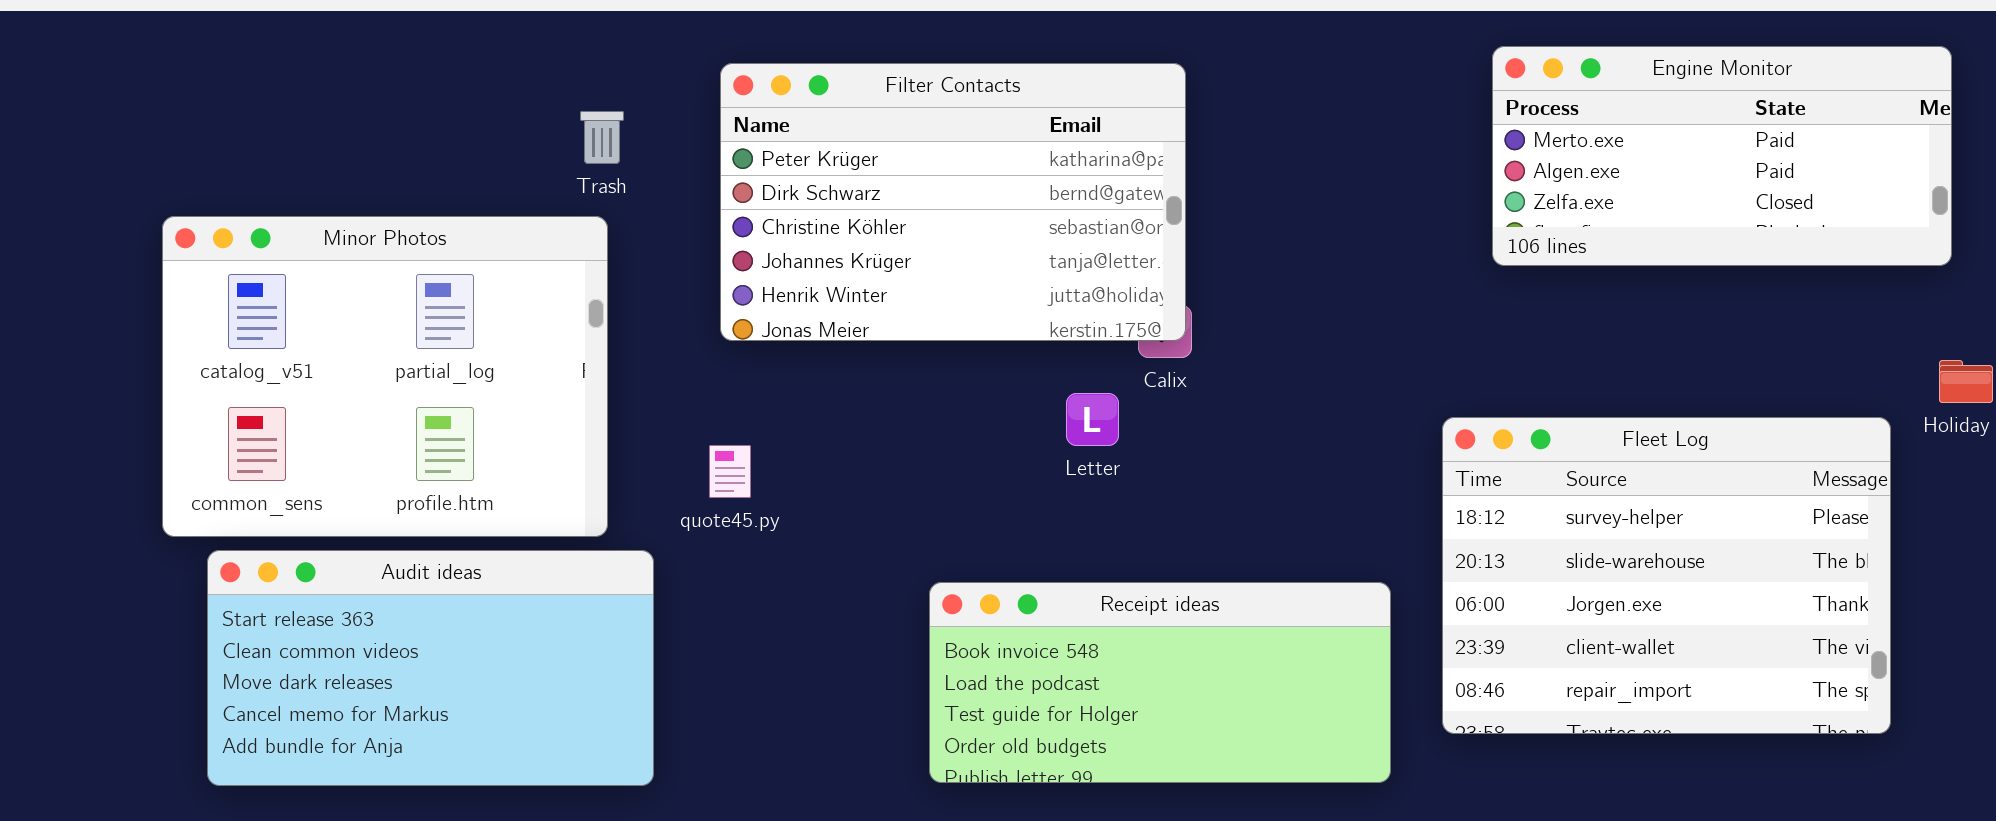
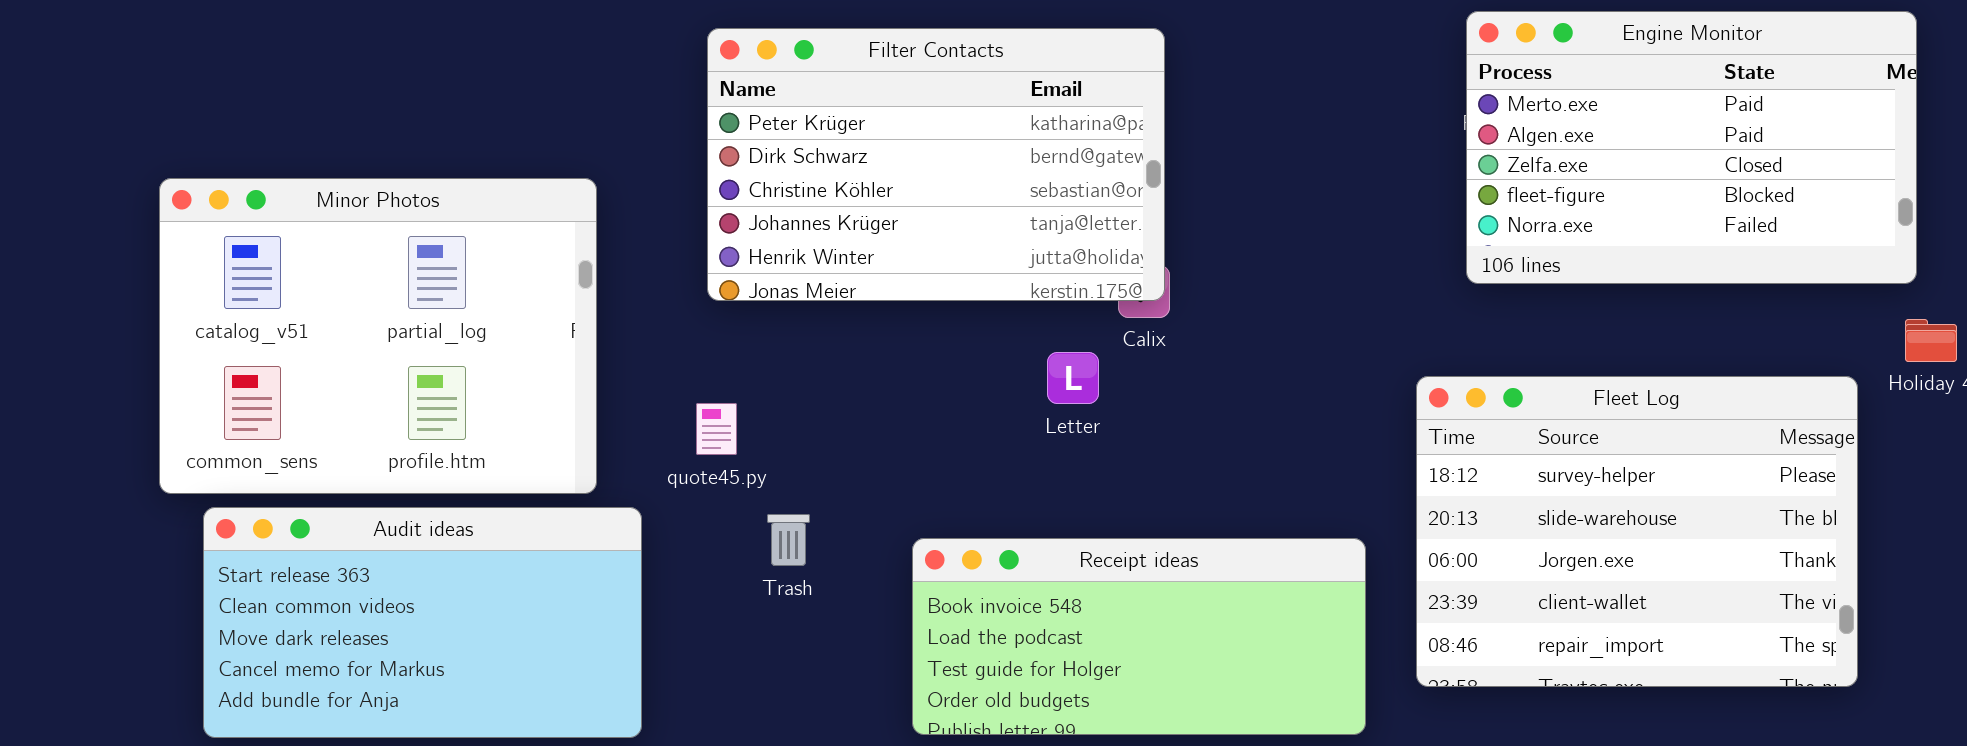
Engine Monitor: [1492,46,1952,266] -> [1466,11,1917,284], resized
Trash: [580,111,624,164] -> [767,514,810,566], moved

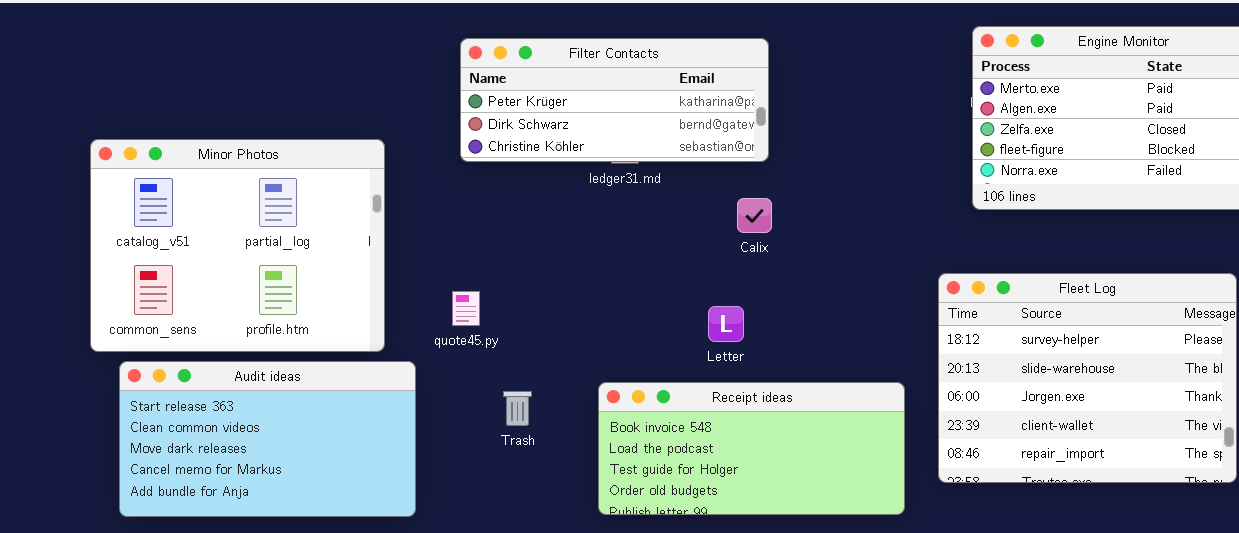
Filter Contacts: [707,28,1165,301] -> [460,38,769,162], resized
Letter: [1047,352,1099,404] -> [708,306,744,342], moved
Trash: [767,514,810,566] -> [503,391,532,426], moved

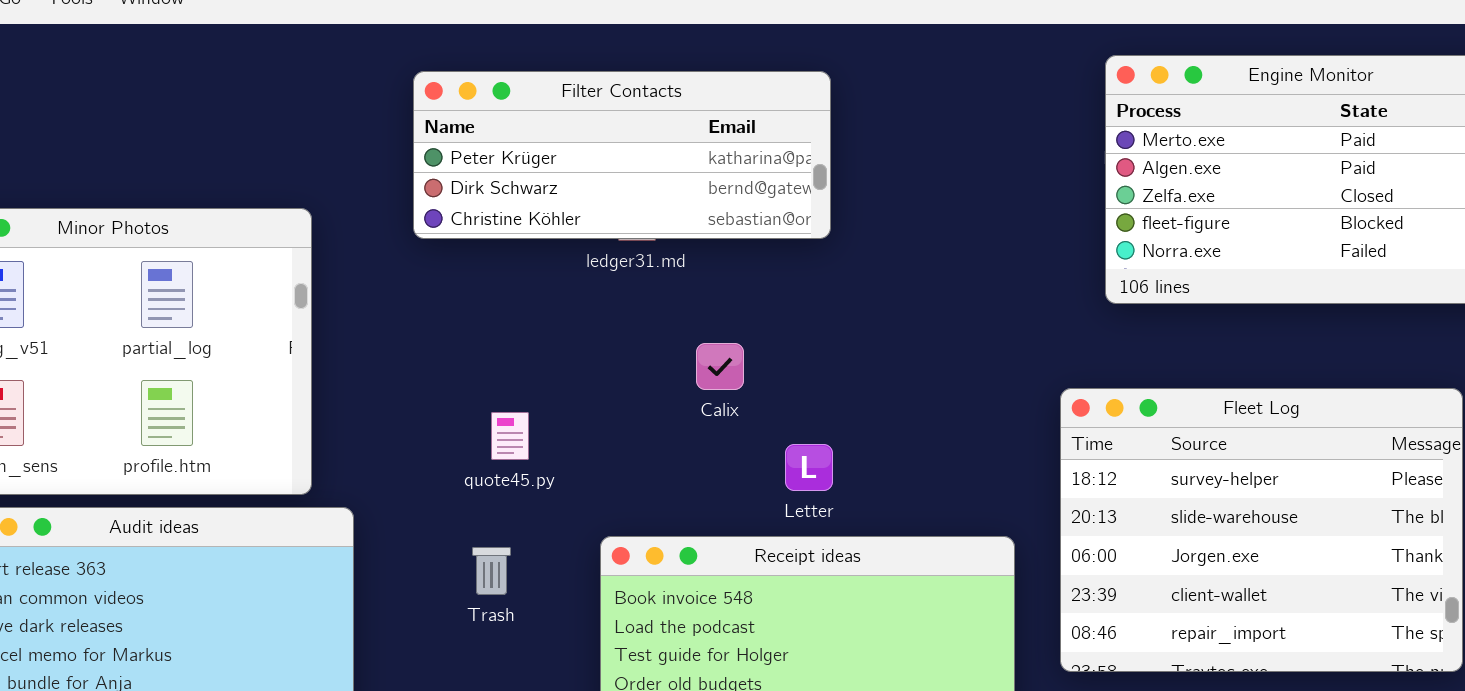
Calix: [737,198,772,233] -> [696,343,744,390], moved
quote45.py: [452,291,480,326] -> [491,412,529,460], moved
Letter: [708,306,744,342] -> [785,444,833,491], moved

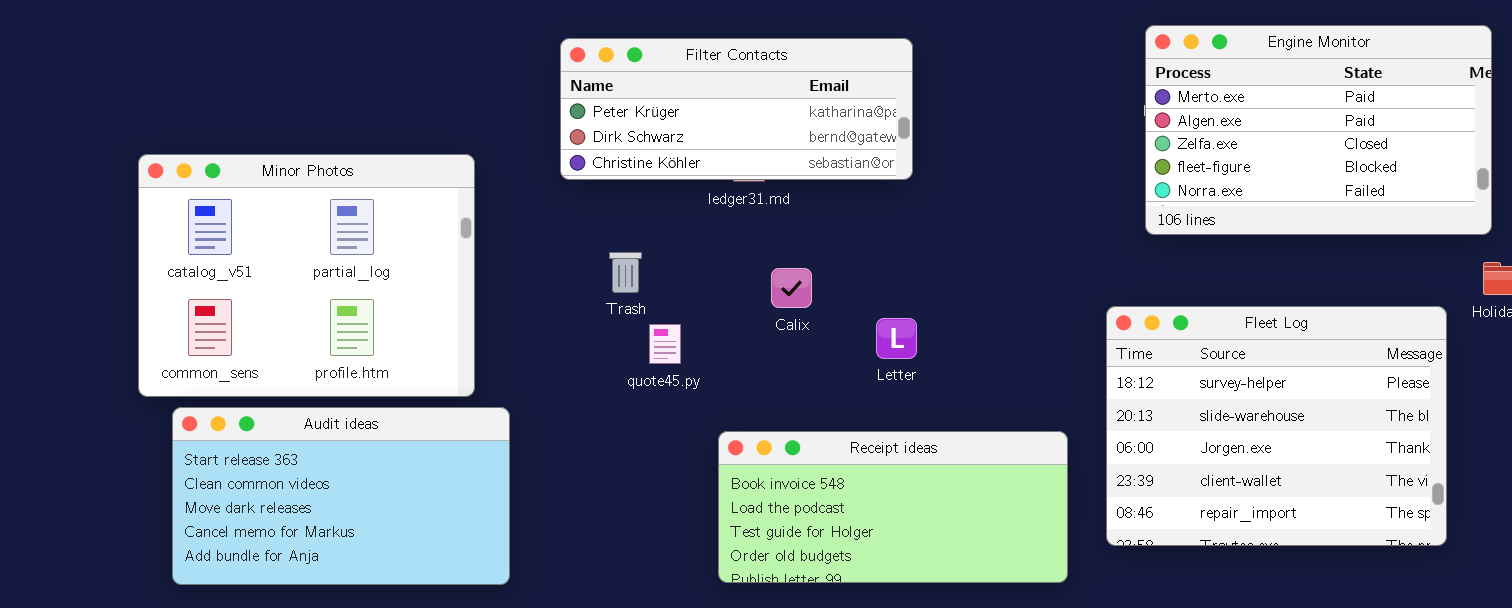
Calix: [696,343,744,390] -> [771,268,812,308], moved
quote45.py: [491,412,529,460] -> [649,324,681,364], moved
Letter: [785,444,833,491] -> [876,318,917,359], moved
Trash: [472,547,511,595] -> [609,252,642,293], moved

